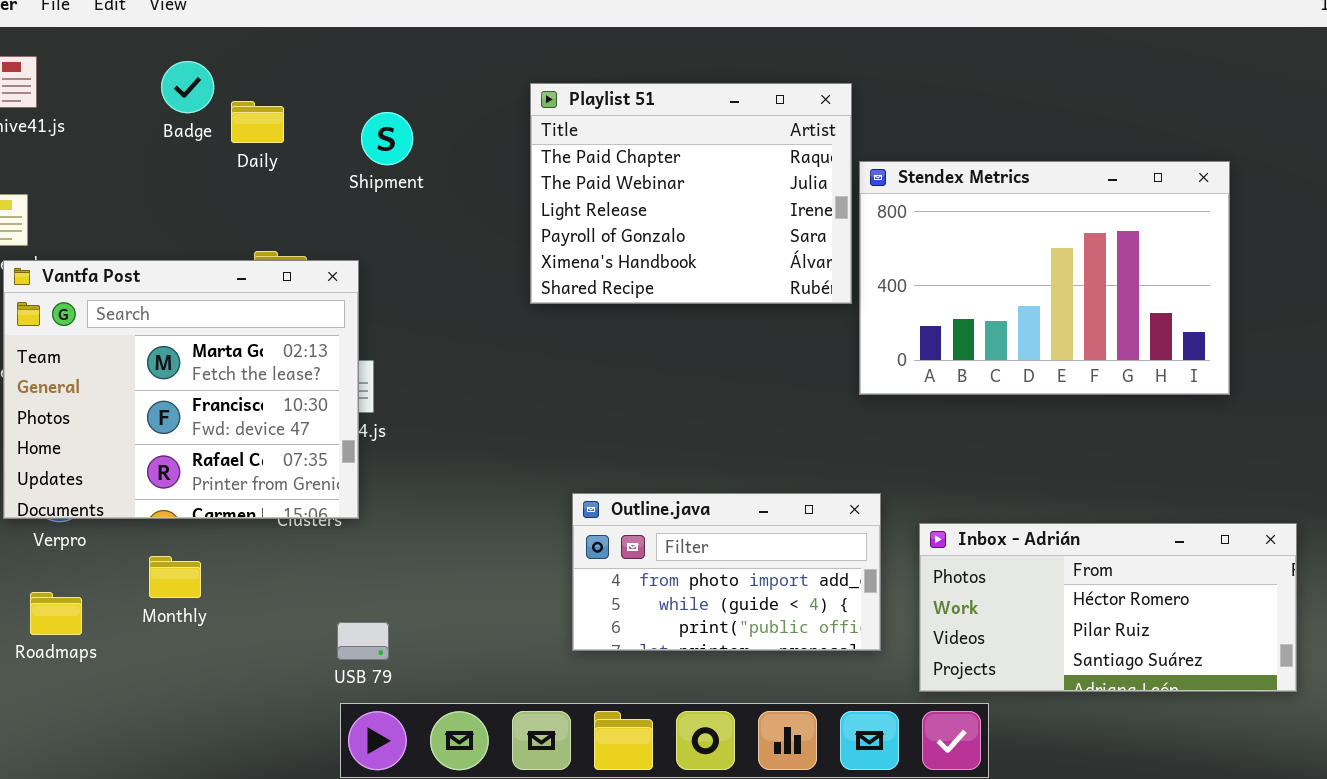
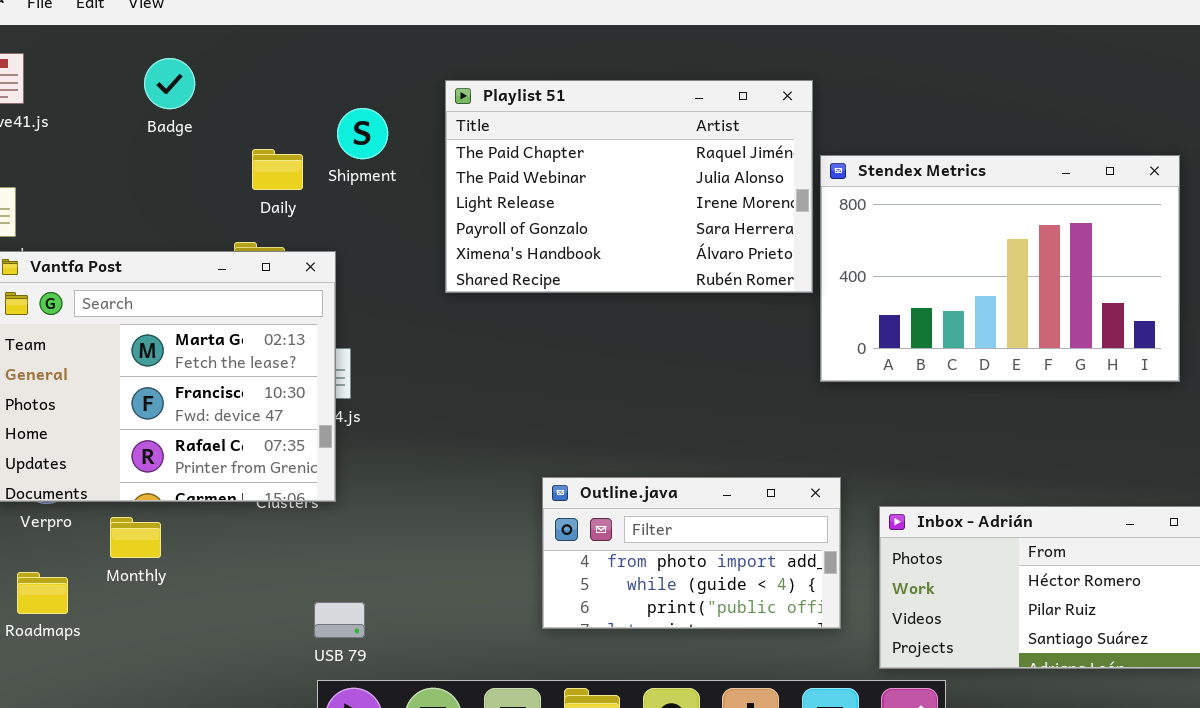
Playlist 51: [530,83,852,304] -> [445,80,813,293], resized
Daily: [231,101,284,143] -> [252,149,303,190], moved
Monthly: [149,556,201,598] -> [110,517,161,558], moved

